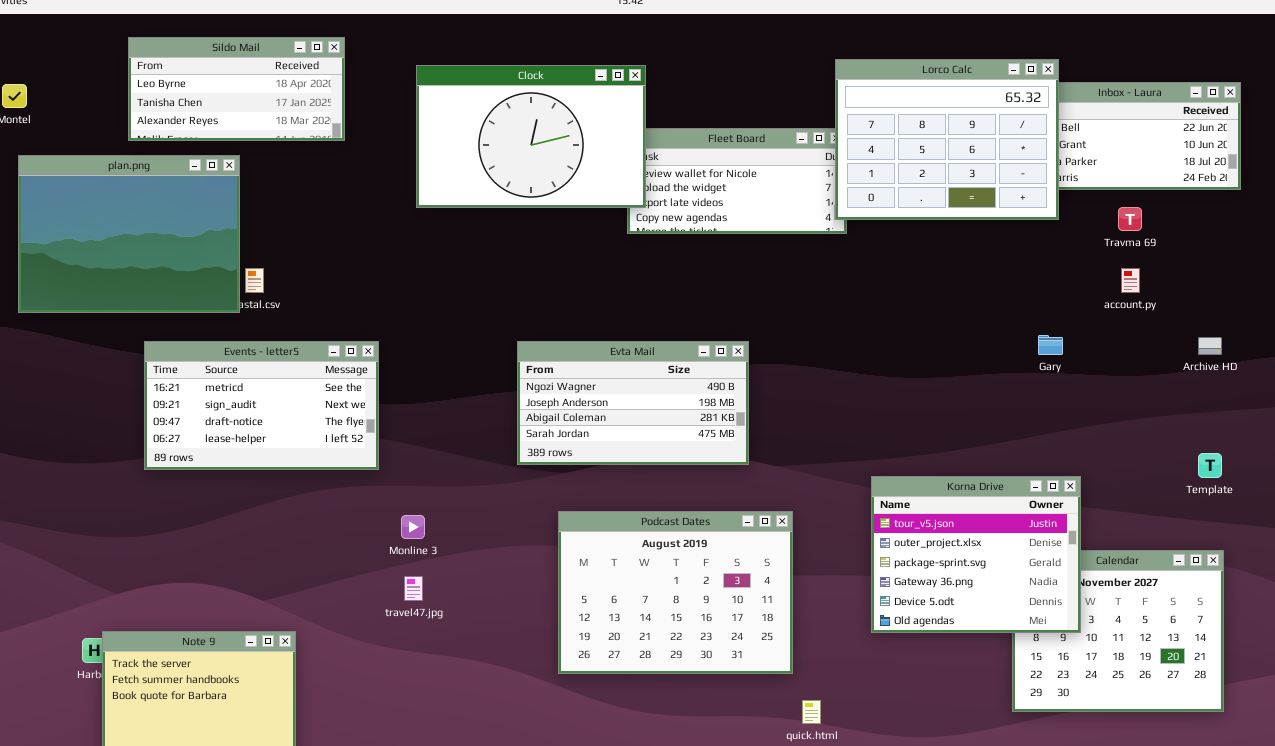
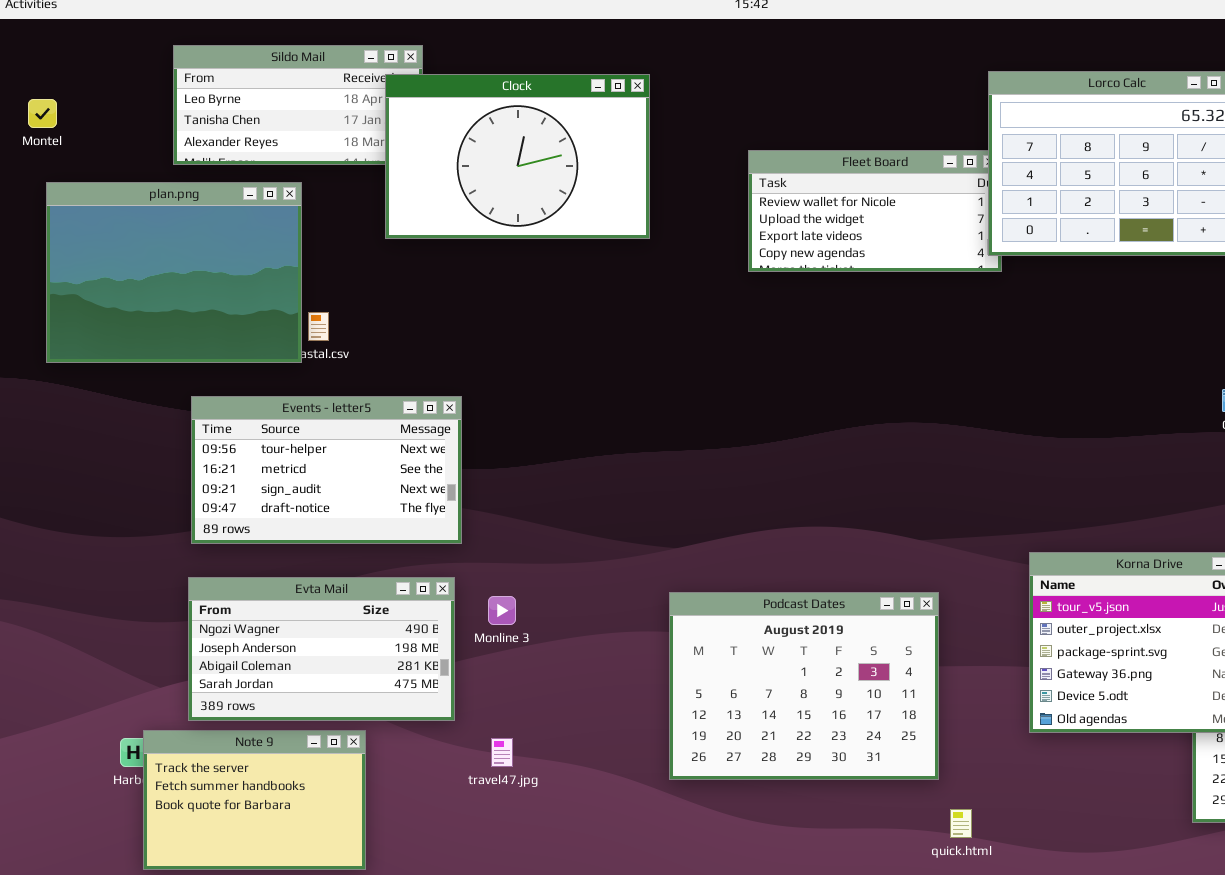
Clock: [416,65,646,208] -> [385,74,650,239], moved
Events - letter5: [144,341,379,470] -> [191,396,462,544], scrolled up 1 row
Evta Mail: [517,341,749,465] -> [188,577,455,721], moved
travel47.jpg: [404,576,423,601] -> [491,738,513,767], moved

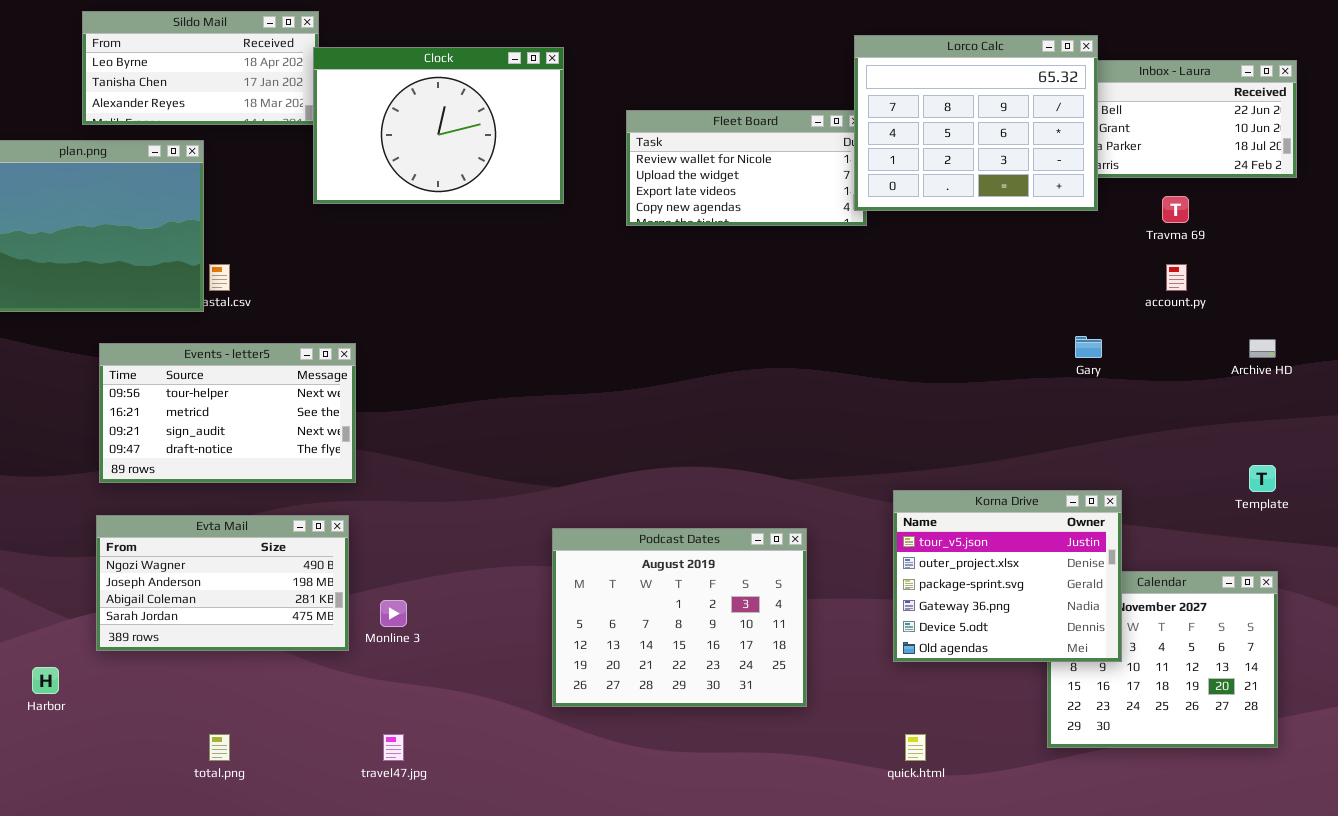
Clock: [385,74,650,239] -> [313,47,564,204], moved
Monline 3: [488,596,516,625] -> [380,600,407,627], moved
Note 9: [143,730,366,870] -> none, closed
travel47.jpg: [491,738,513,767] -> [383,734,404,761], moved
quick.html: [950,809,972,838] -> [905,734,926,761], moved

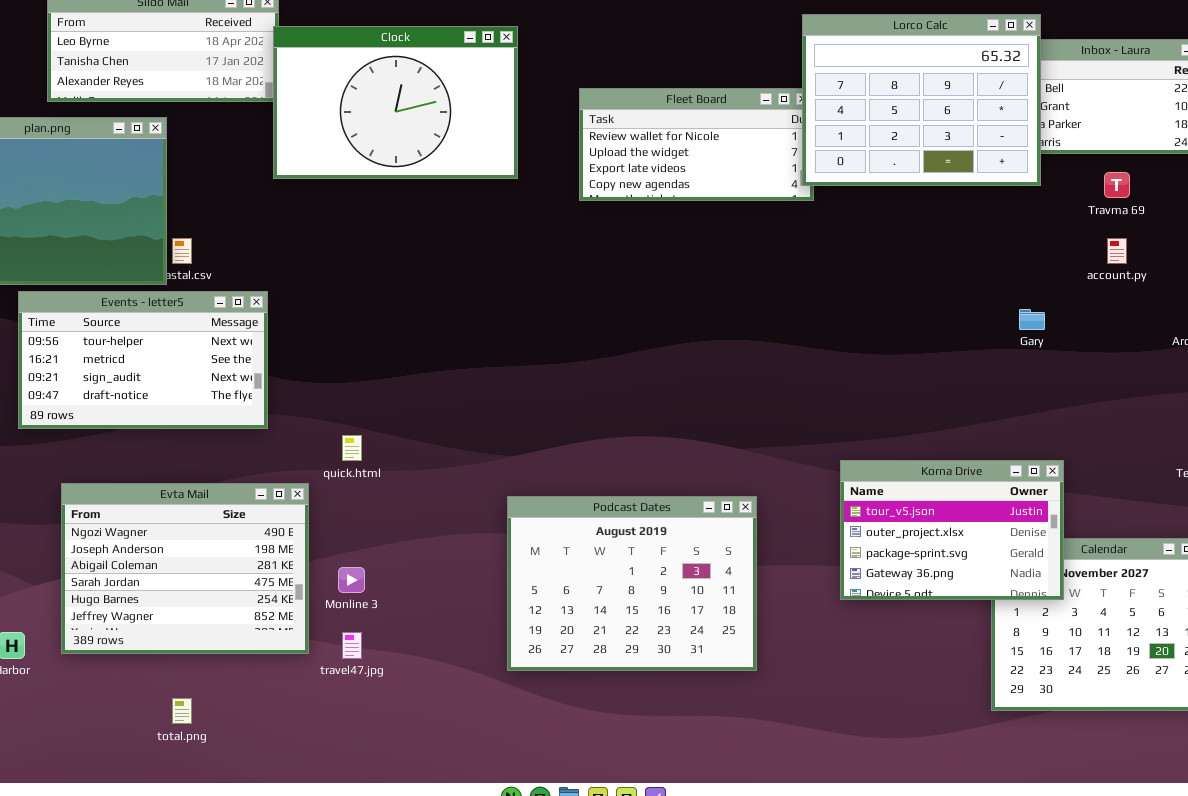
Events - letter5: [99,343,356,483] -> [18,291,268,429], moved
Korna Drive: [893,490,1122,662] -> [840,460,1064,600], resized
Evta Mail: [96,515,349,651] -> [61,483,309,654], resized
travel47.jpg: [383,734,404,761] -> [342,632,362,659], moved
quick.html: [905,734,926,761] -> [342,435,362,461], moved

